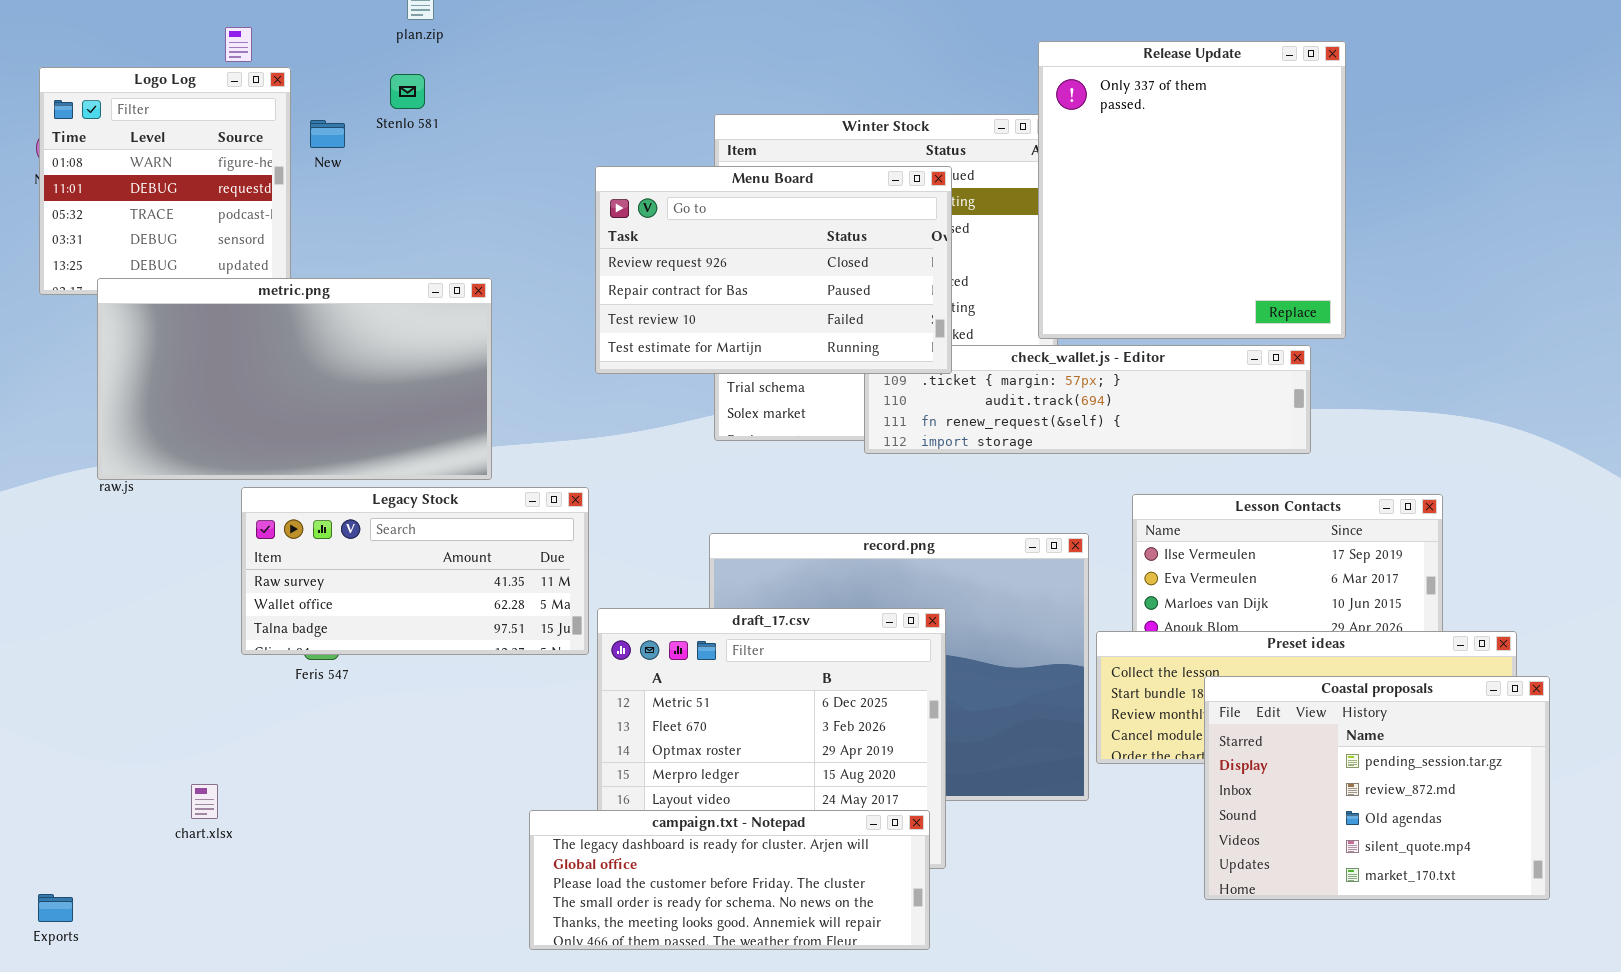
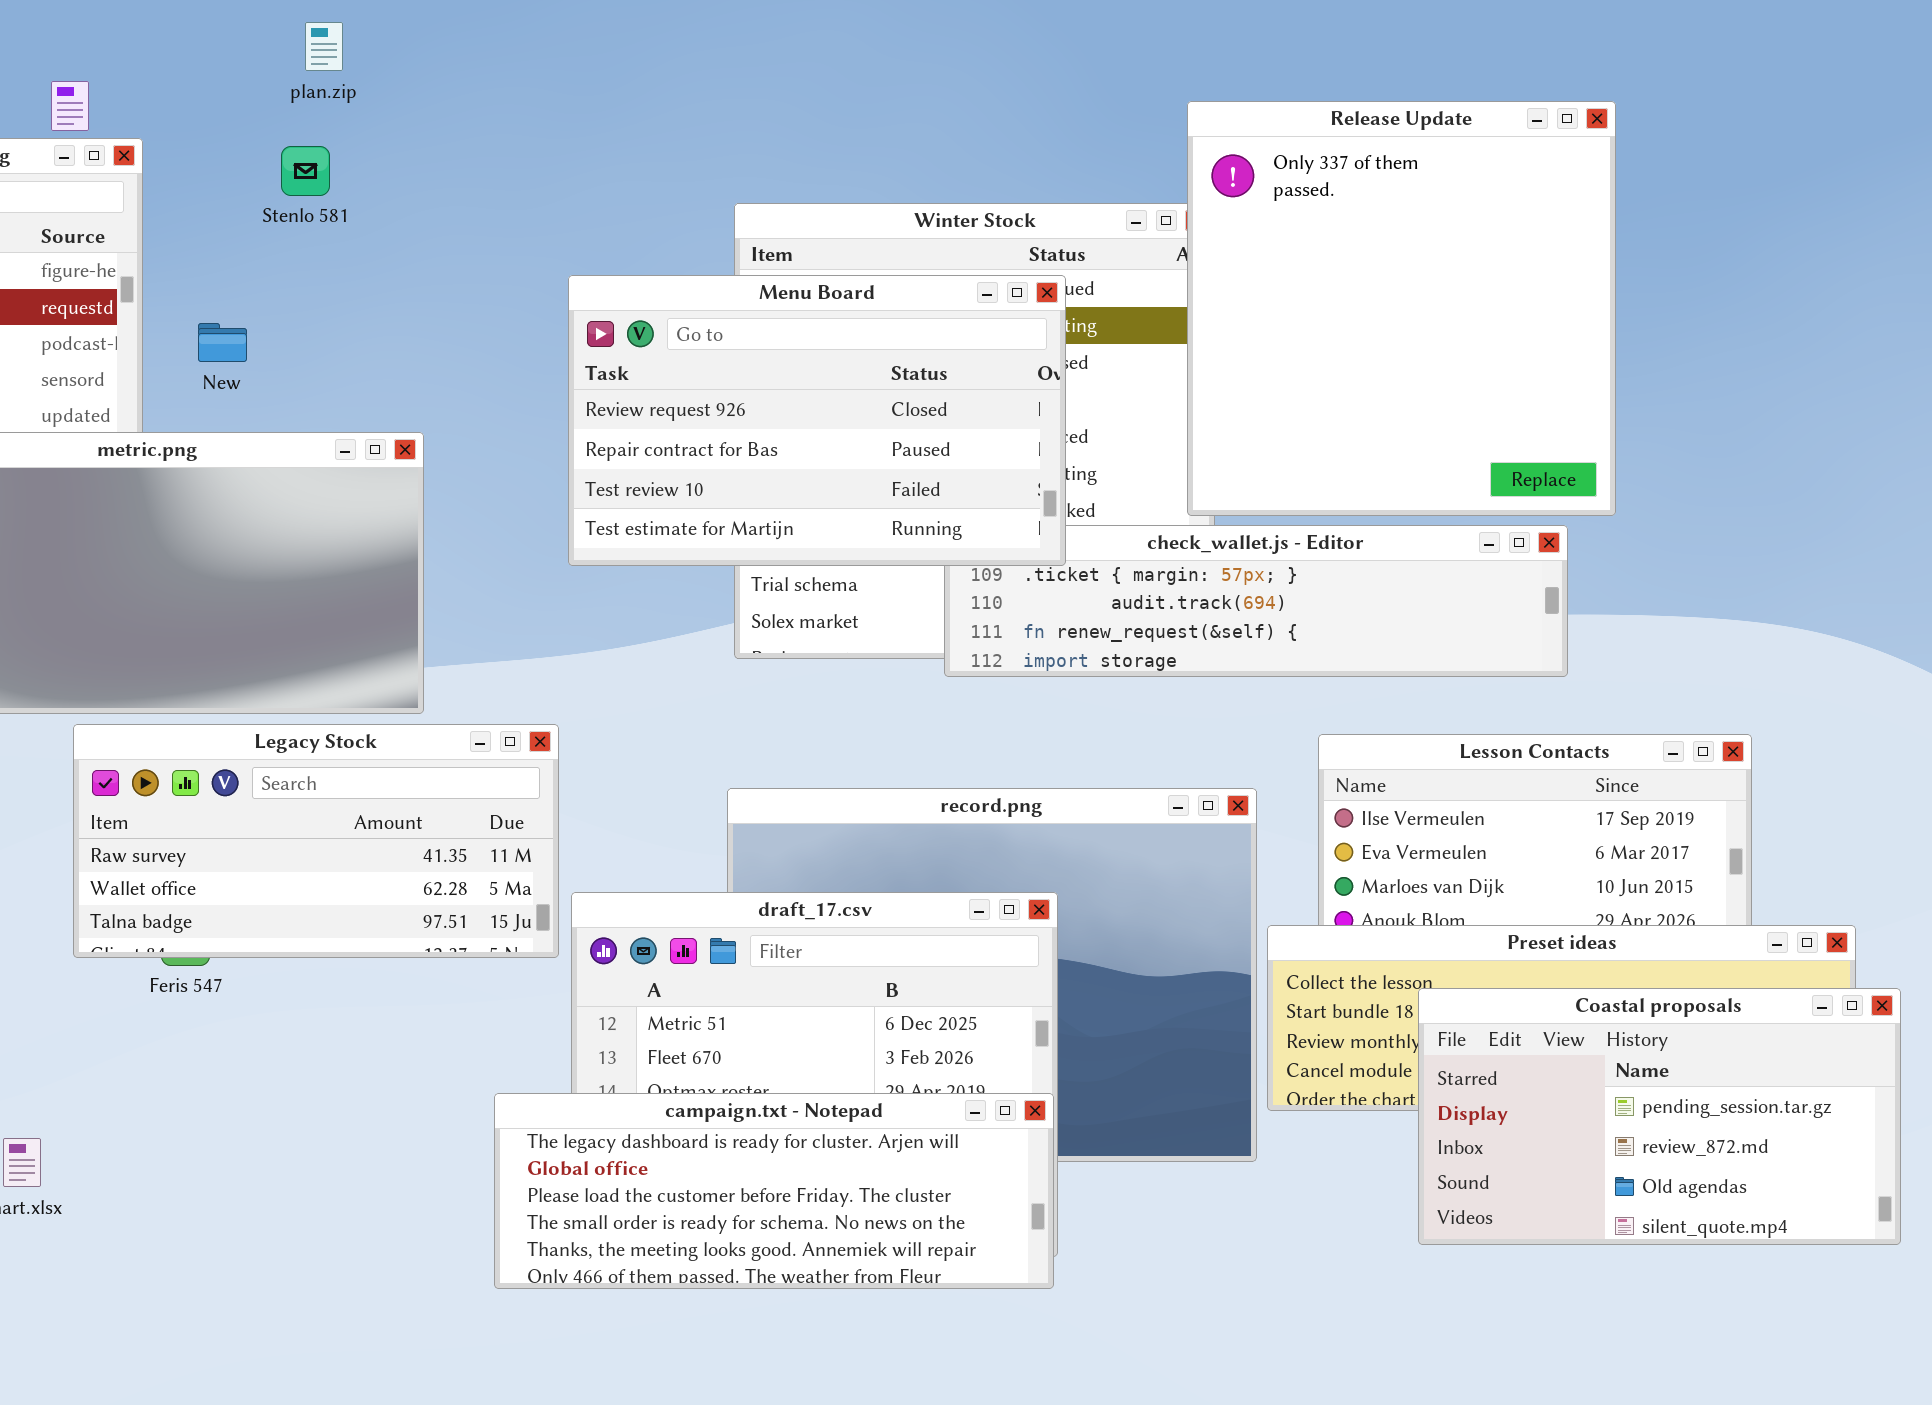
New: [310,120,345,148] -> [198,323,247,362], moved
Coastal proposals: [1204,676,1550,900] -> [1418,988,1901,1245], resized
campaign.txt - Notepad: [529,810,930,950] -> [494,1093,1054,1289], moved

